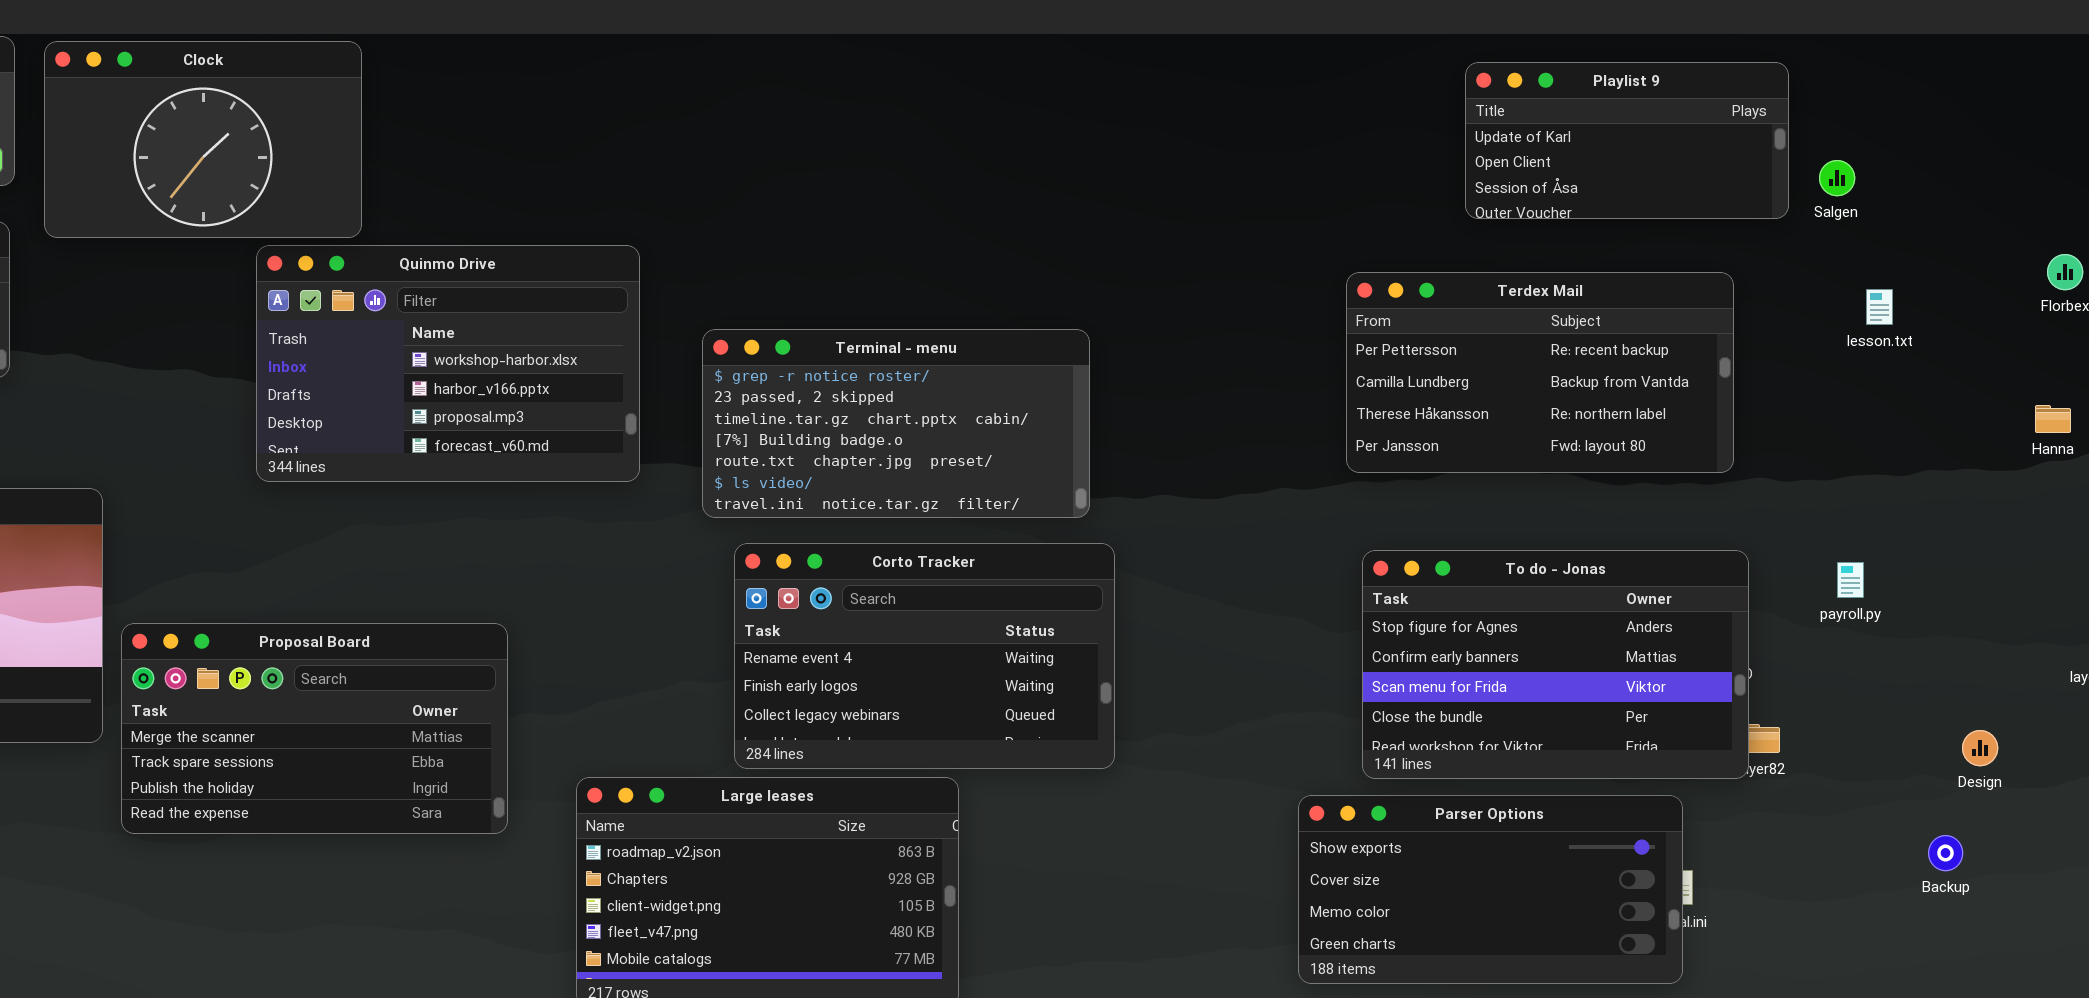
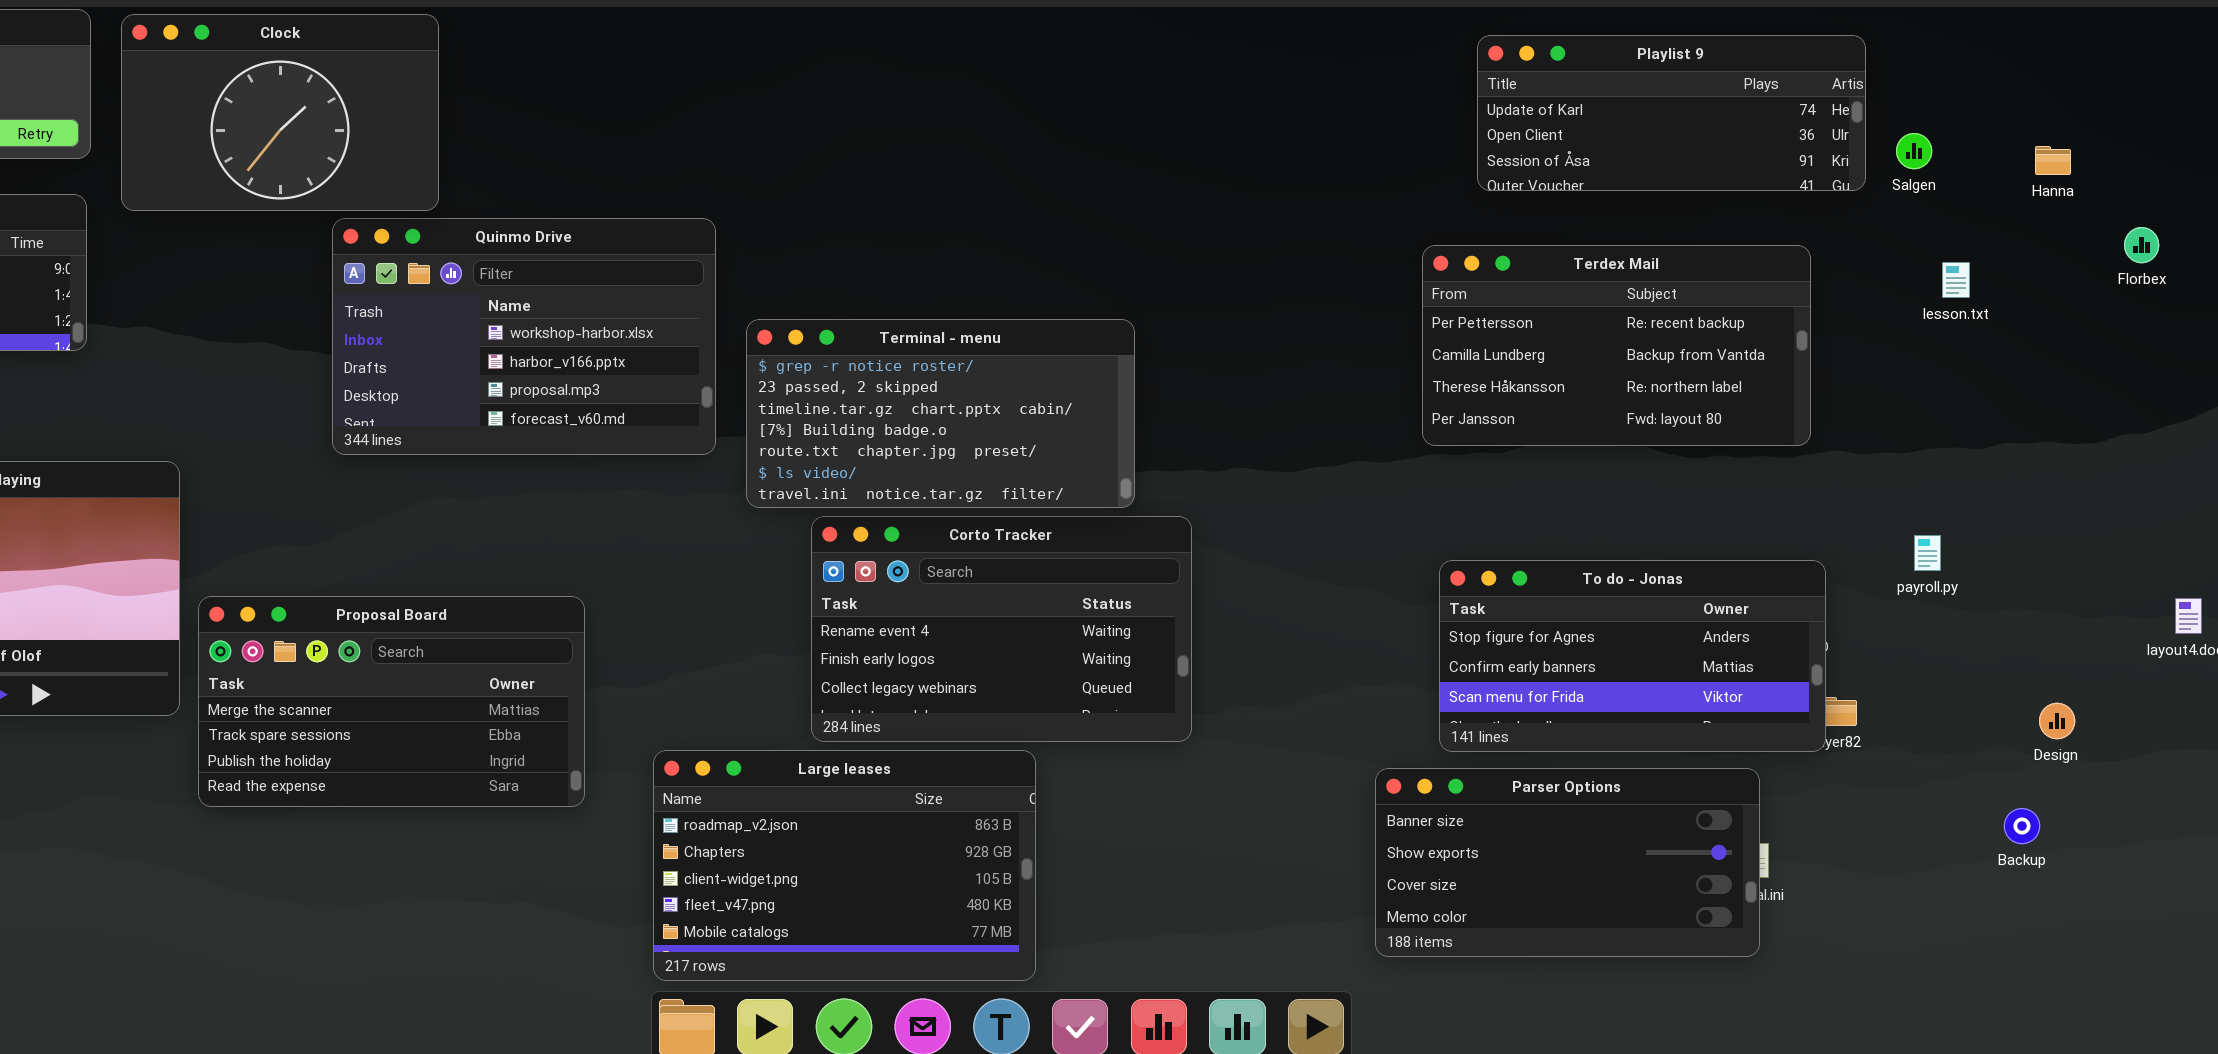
Playlist 9: [1465,62,1789,219] -> [1477,35,1866,191], resized
Terminal - menu: [702,329,1090,518] -> [746,319,1135,508], moved
Hanna: [2035,405,2071,433] -> [2035,146,2071,175], moved
To do - Jonas: [1362,550,1749,779] -> [1439,560,1826,752], resized
Parser Options: [1298,795,1683,984] -> [1375,768,1760,957], scrolled up 1 row

